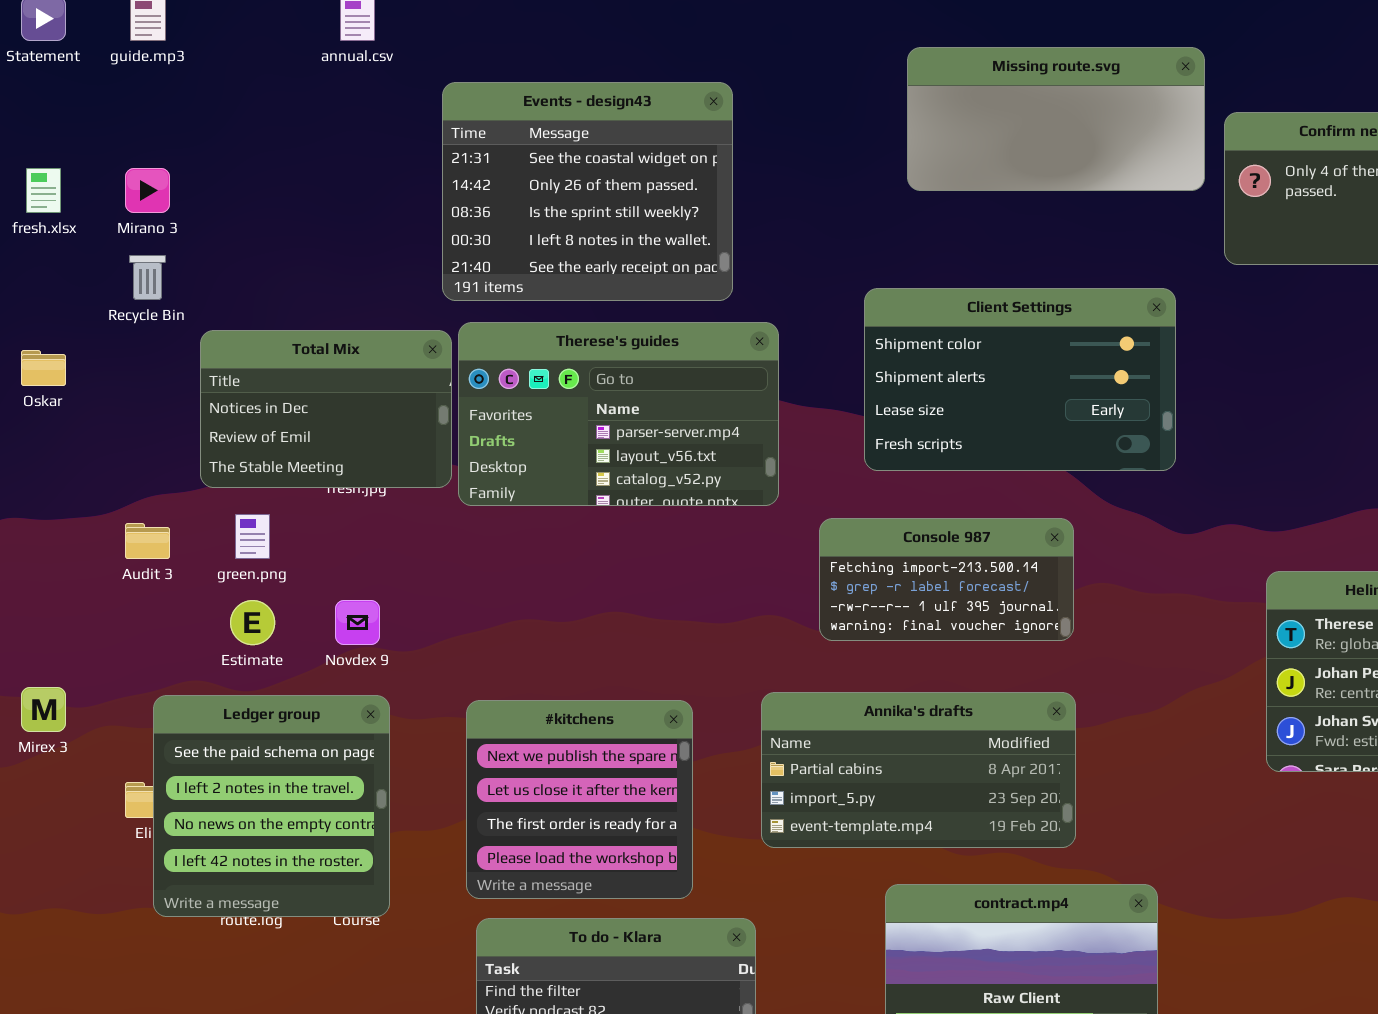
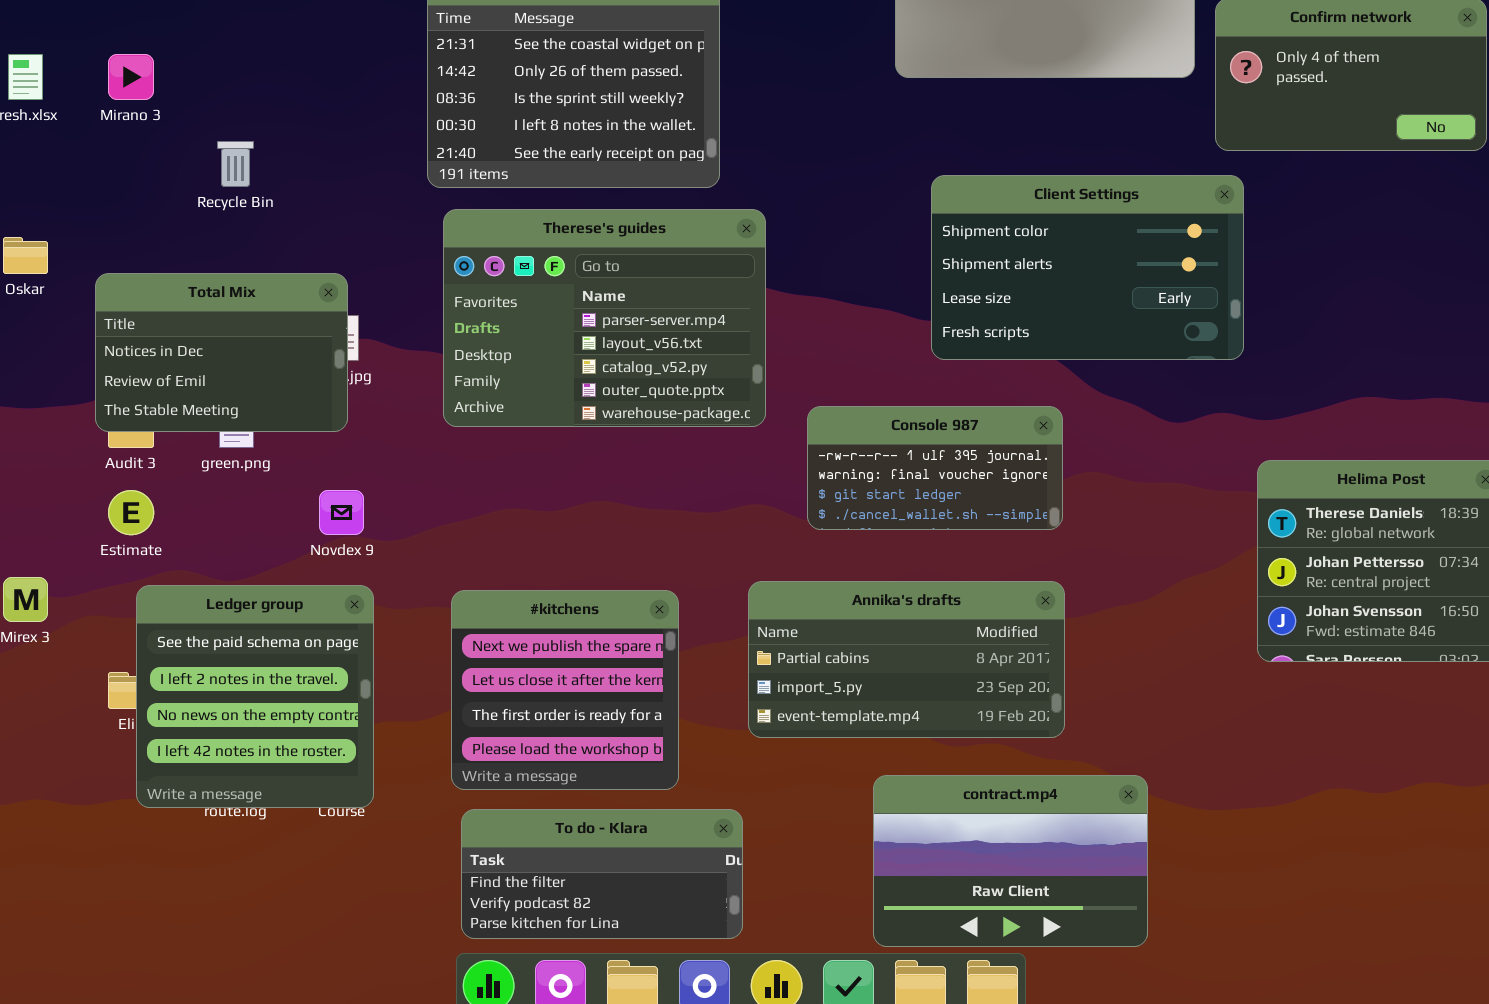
Recycle Bin: [129,255,166,300] -> [217,141,254,187], moved
Client Settings: [864,288,1176,471] -> [931,175,1244,360], moved
Therese's guides: [458,322,779,506] -> [443,209,766,427], resized
Total Mix: [200,330,452,488] -> [95,273,348,432], moved
Console 987: [819,518,1074,641] -> [807,406,1063,530], scrolled down 2 rows
Estimate: [230,600,275,645] -> [108,490,154,535], moved

